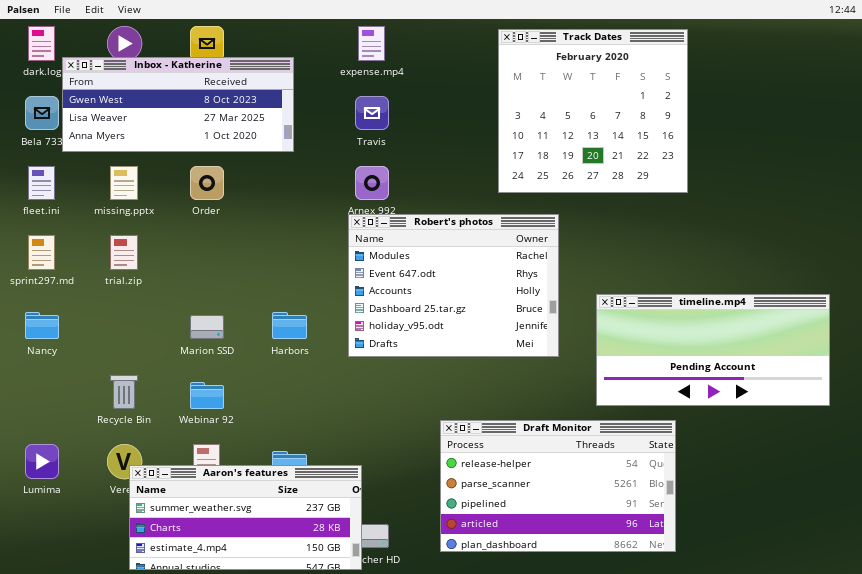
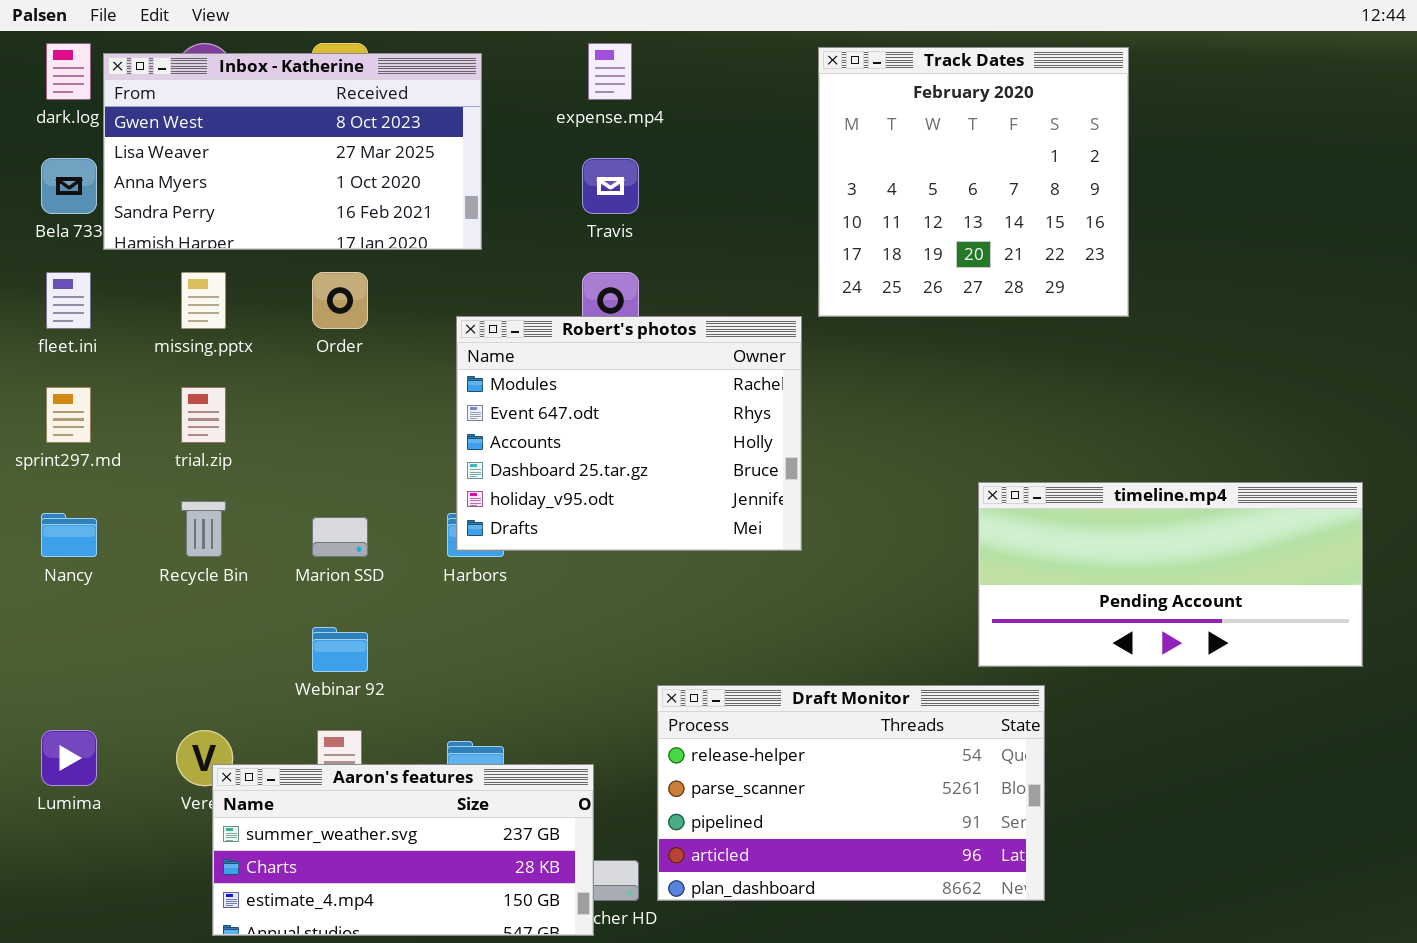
Inbox - Katherine: [62,57,294,152] -> [103,53,482,250], resized
Robert's photos: [348,214,559,357] -> [456,316,802,551], moved
Recycle Bin: [110,375,138,409] -> [181,501,226,557], moved
Draft Monitor: [440,420,676,552] -> [657,685,1045,901], moved

